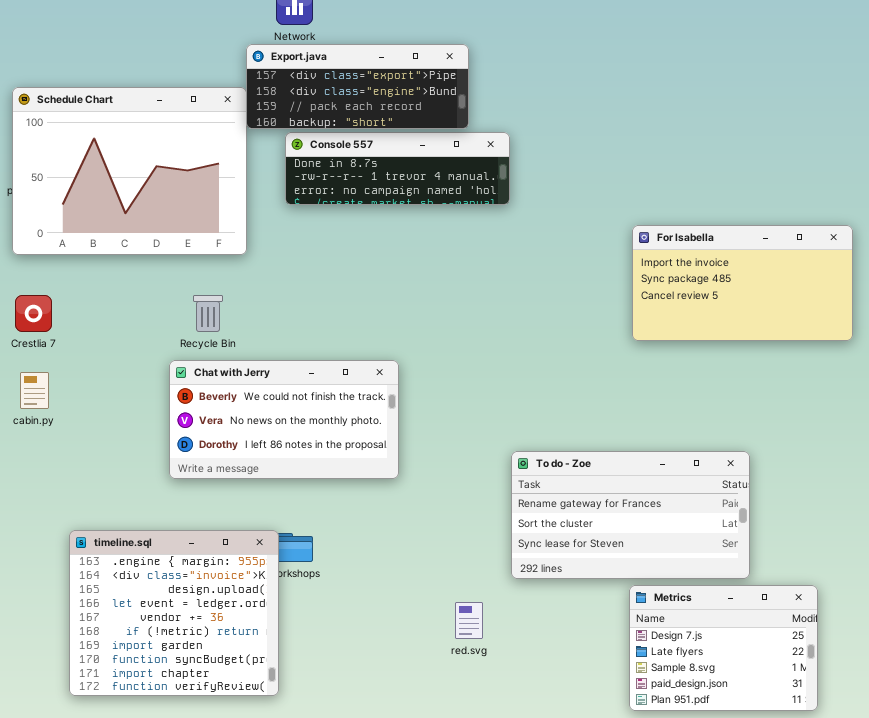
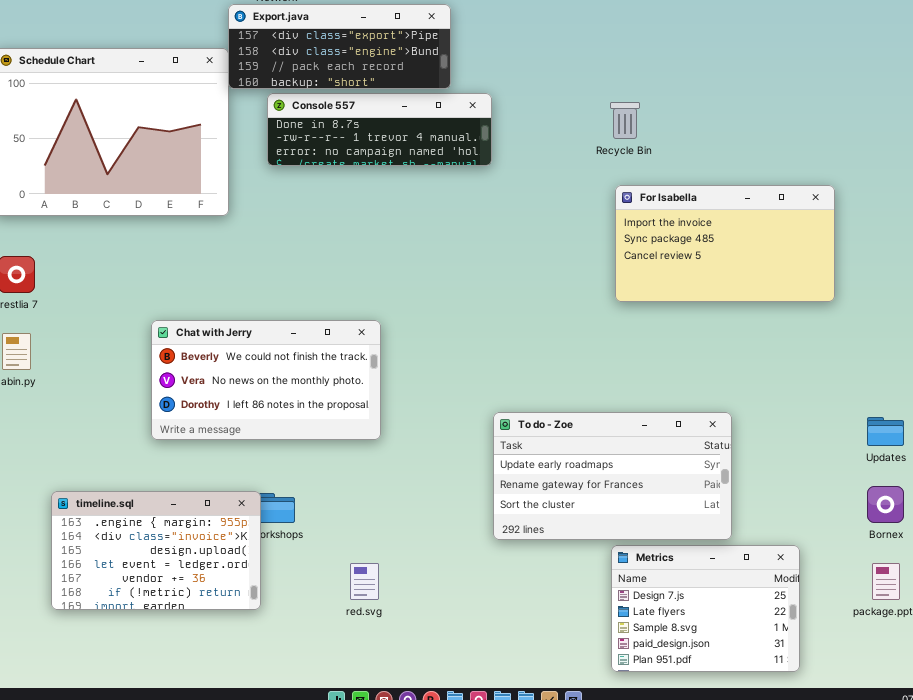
Recycle Bin: [193,295,223,332] -> [610,102,640,139], moved
To do - Zoe: [511,451,750,579] -> [493,412,732,540], scrolled up 1 row
timeline.sql: [69,530,279,696] -> [51,491,261,610], resized
red.svg: [455,602,483,639] -> [350,563,379,600], moved

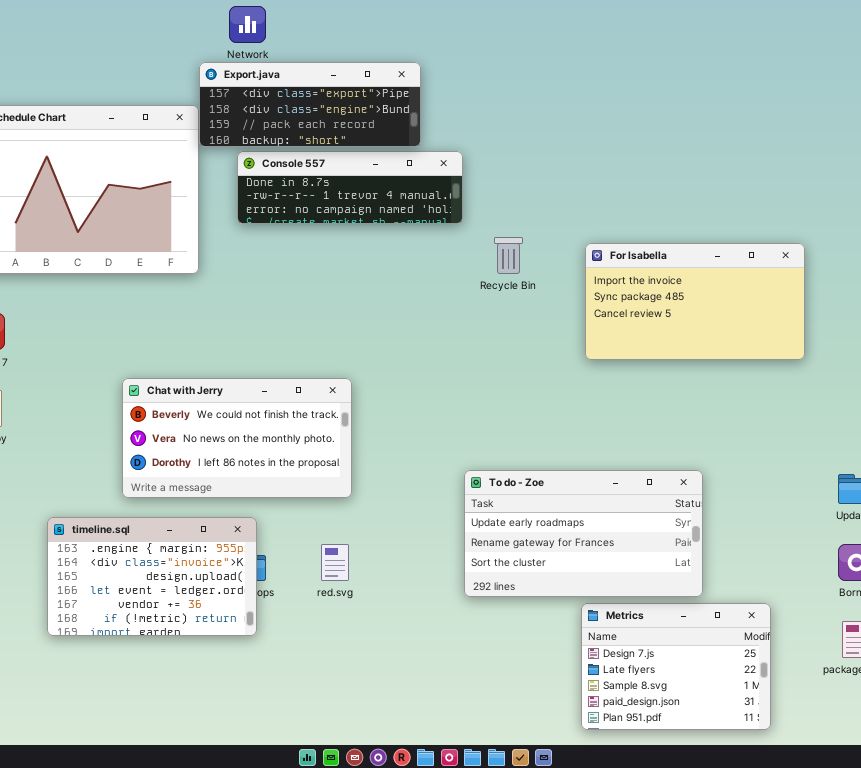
Recycle Bin: [610,102,640,139] -> [494,237,523,274], moved
timeline.sql: [51,491,261,610] -> [47,517,257,636], moved
red.svg: [350,563,379,600] -> [321,544,349,581], moved

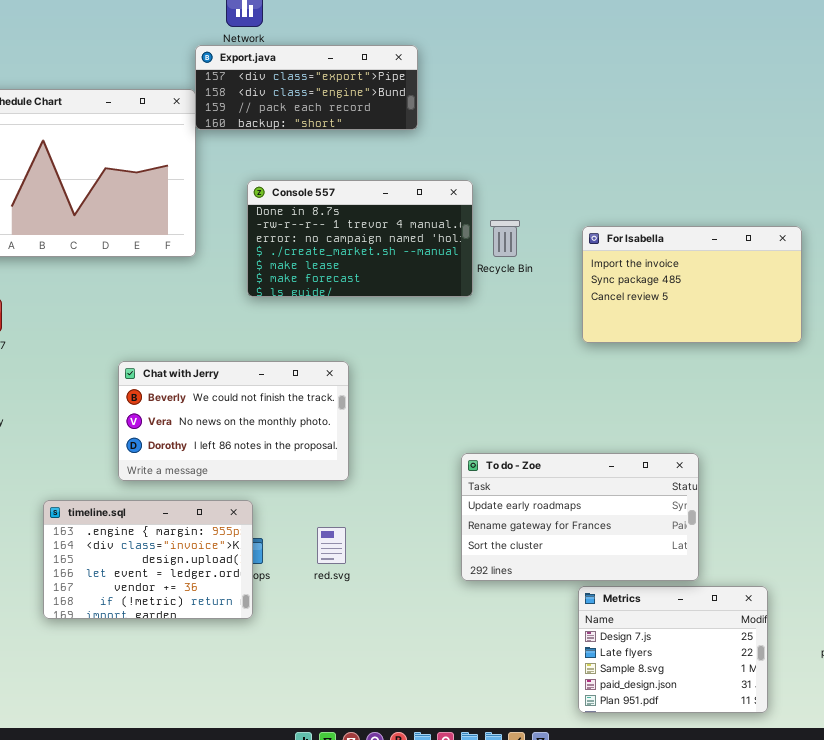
Console 557: [237,151,463,224] -> [247,180,473,297], moved, resized

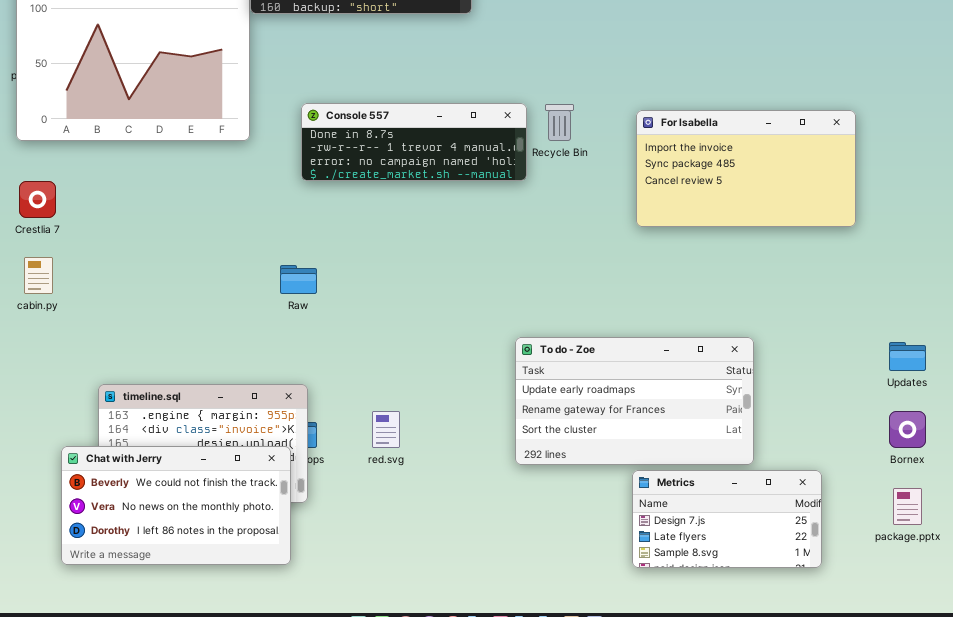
Console 557: [247,180,473,297] -> [301,103,527,181], resized
Chat with Jerry: [118,361,349,481] -> [61,446,291,565], moved
Metrics: [578,586,768,713] -> [632,470,822,568], resized

